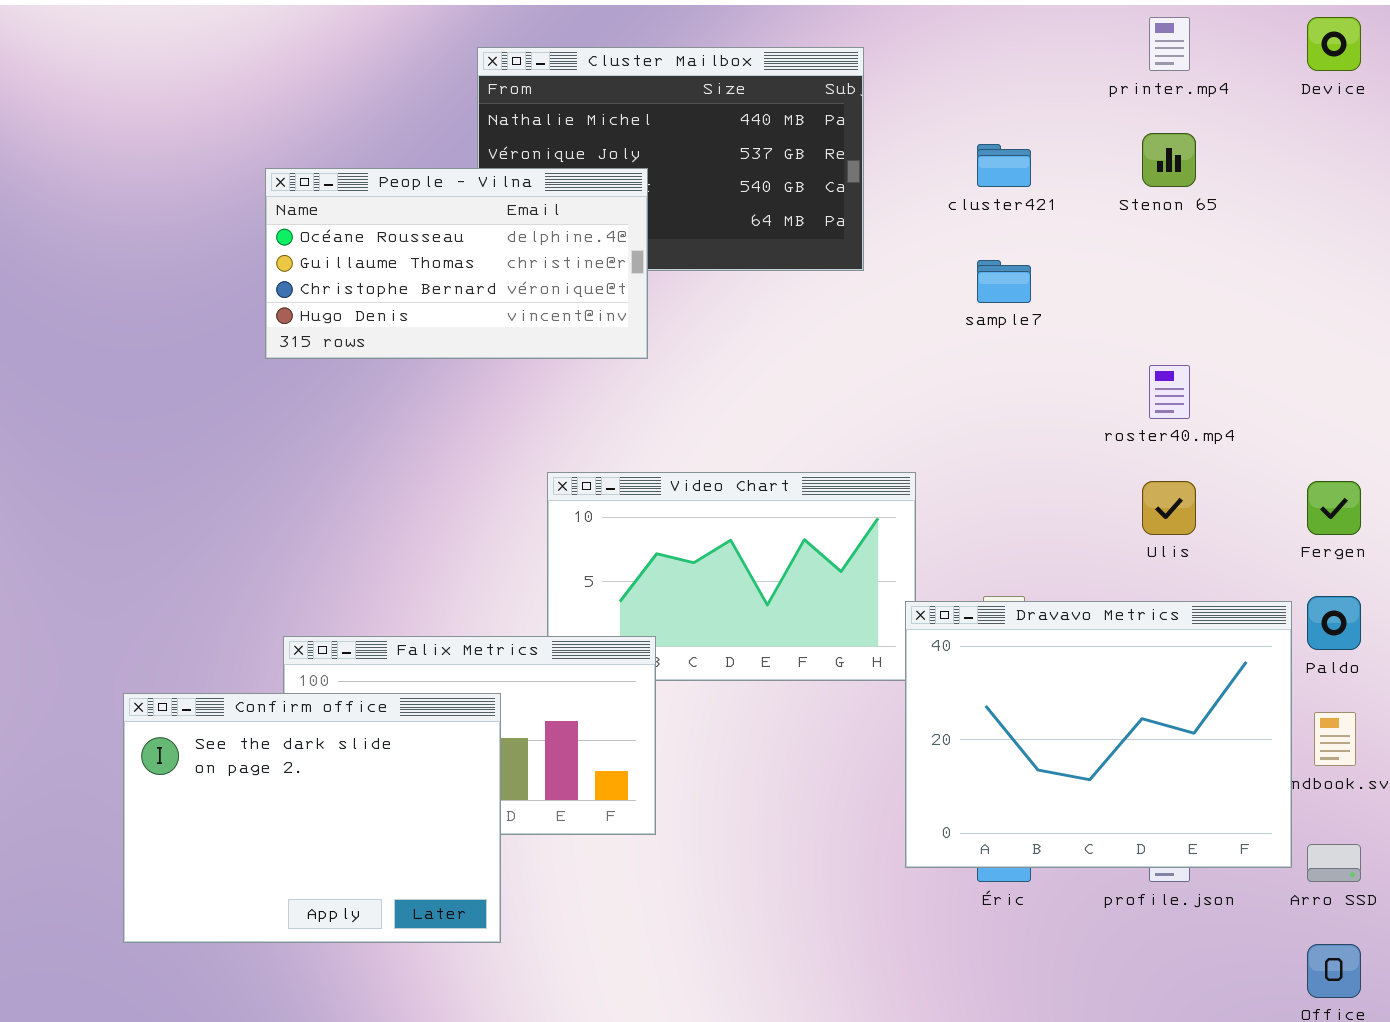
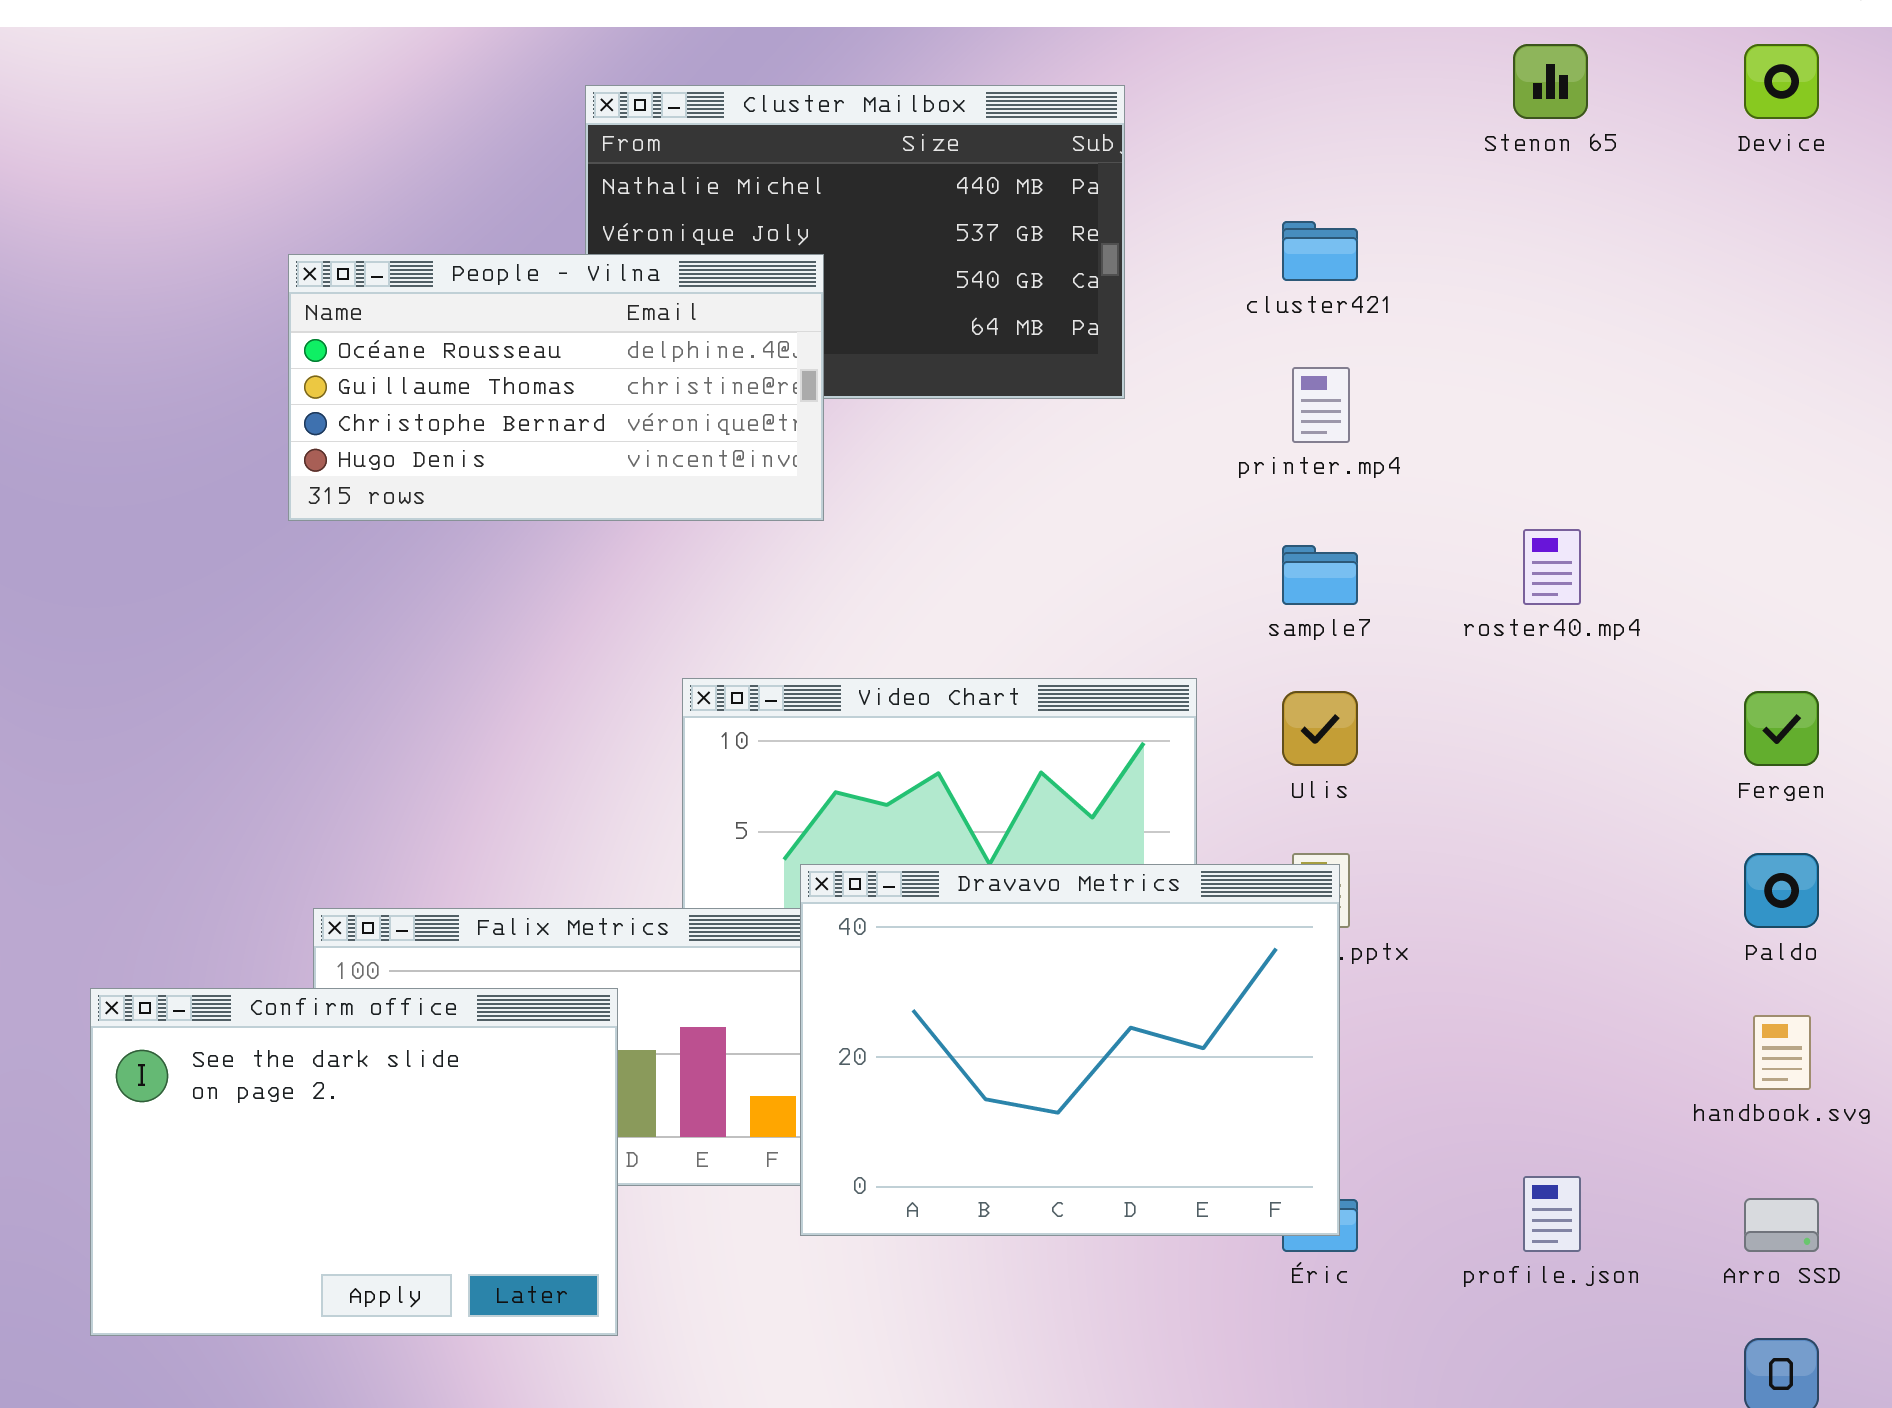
printer.mp4: [1149,17,1190,71] -> [1292,367,1350,443], moved
Stenon 65: [1142,133,1196,187] -> [1513,44,1588,119], moved
sample7: [977,260,1031,303] -> [1282,545,1358,605], moved
Ulis: [1142,481,1196,535] -> [1282,691,1358,766], moved
Dravavo Metrics: [905,601,1292,868] -> [800,864,1340,1236], moved

